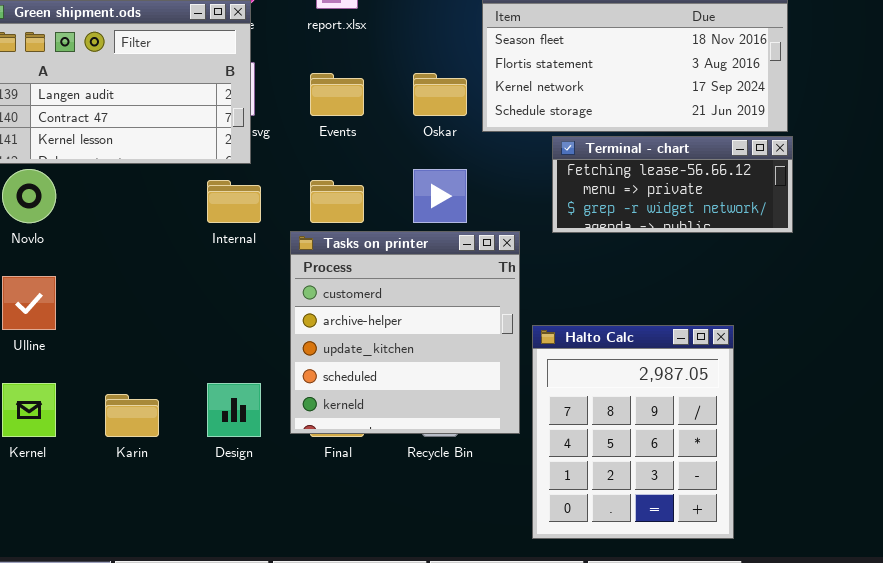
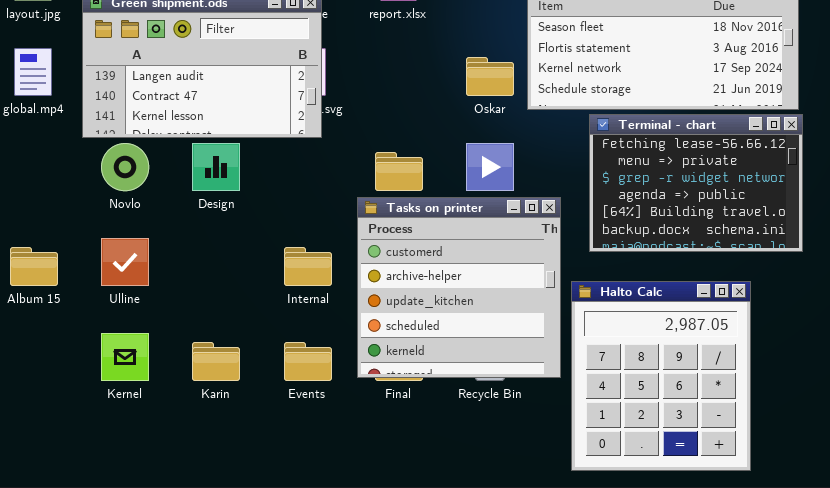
Events: [310,73,364,116] -> [284,342,332,381], moved
Terminal - chart: [552,136,793,233] -> [589,114,803,252], resized
Internal: [207,180,261,223] -> [284,247,332,286], moved
Design: [207,383,261,437] -> [192,143,240,191], moved

